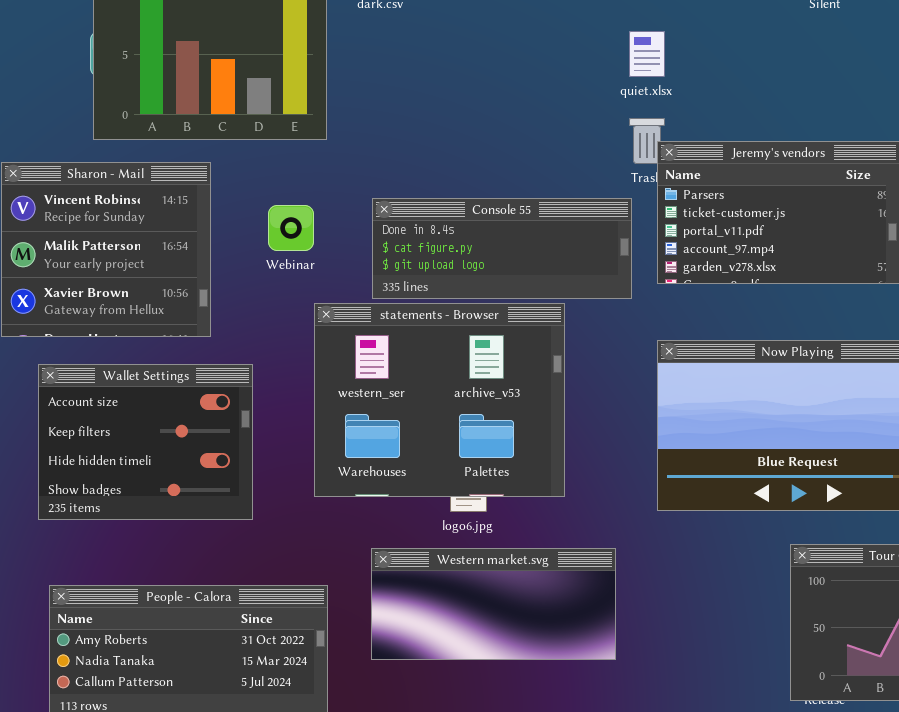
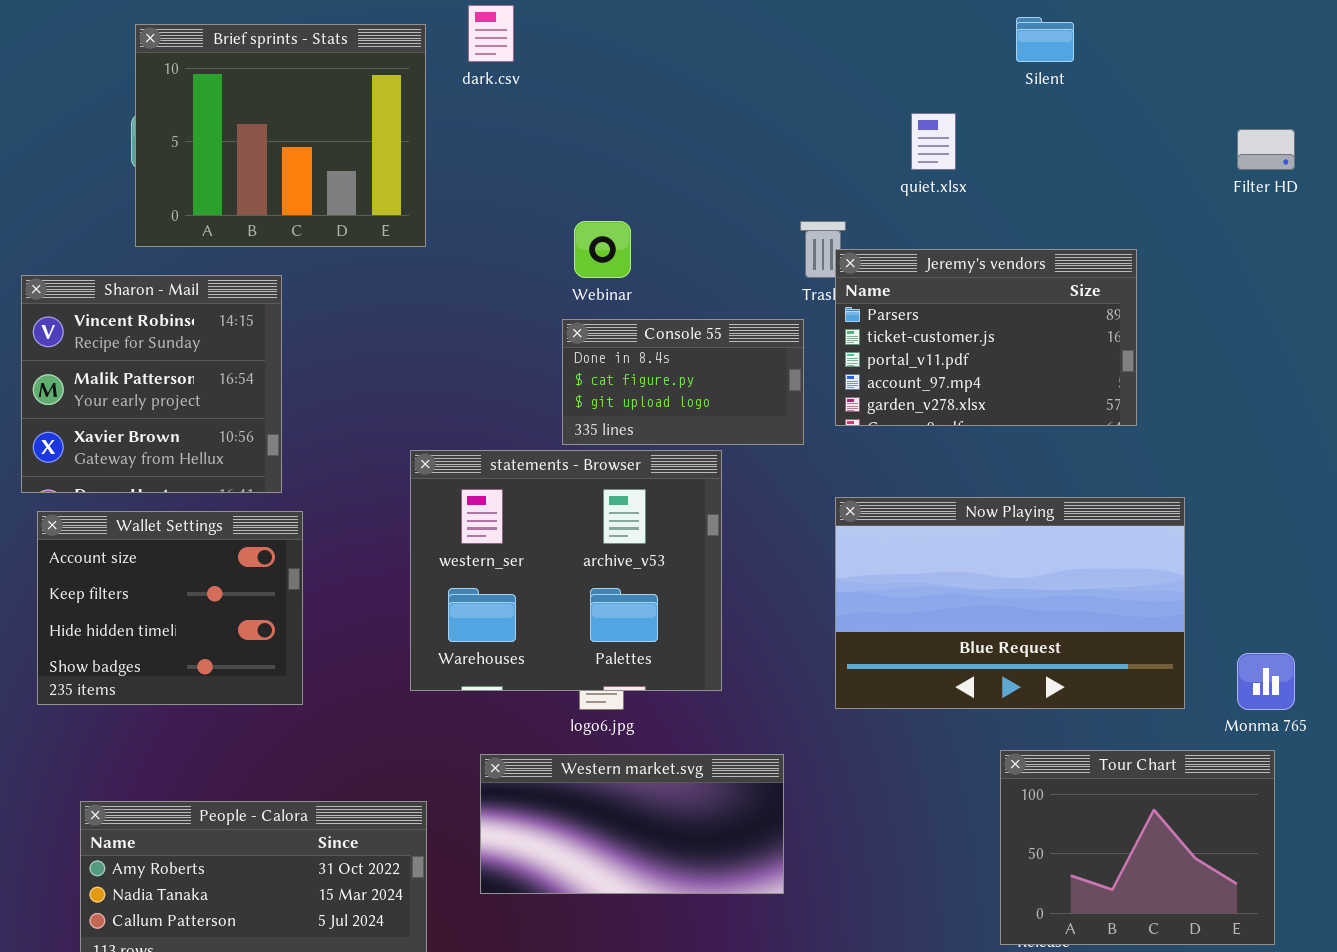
quiet.xlsx: [629,31,665,77] -> [911,113,956,170], moved
Console 55: [372,198,632,299] -> [562,319,804,445], resized
Webinar: [268,205,314,251] -> [574,221,631,278], moved
Wallet Settings: [38,364,253,520] -> [37,511,303,705], moved

